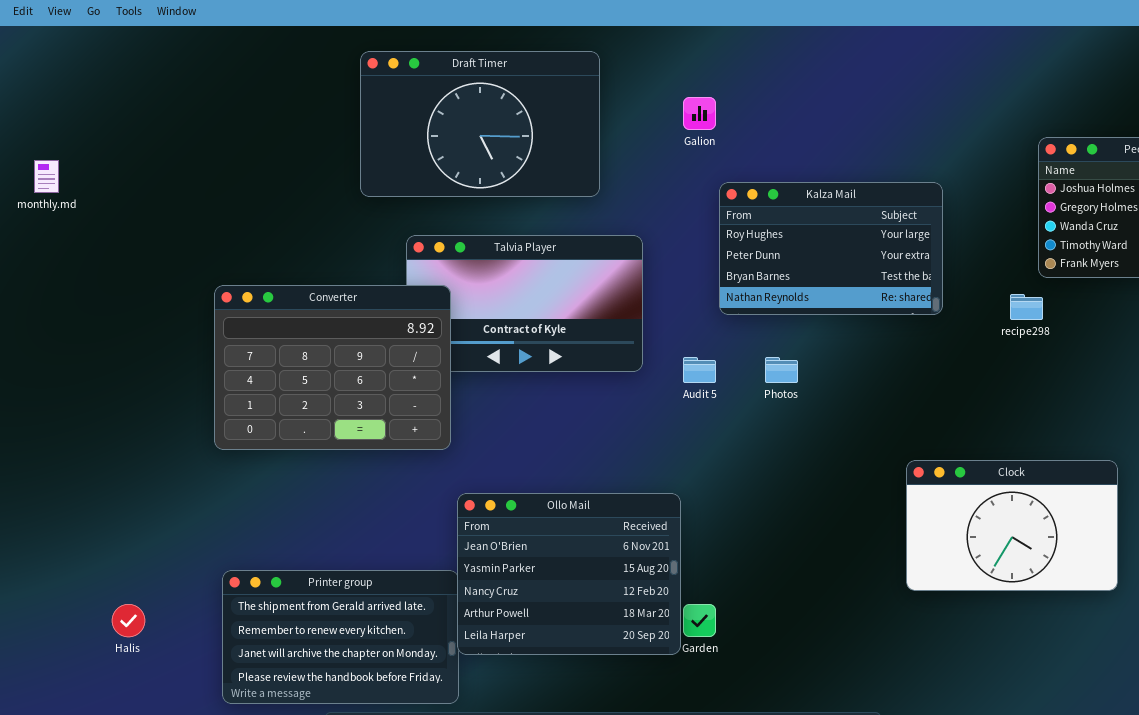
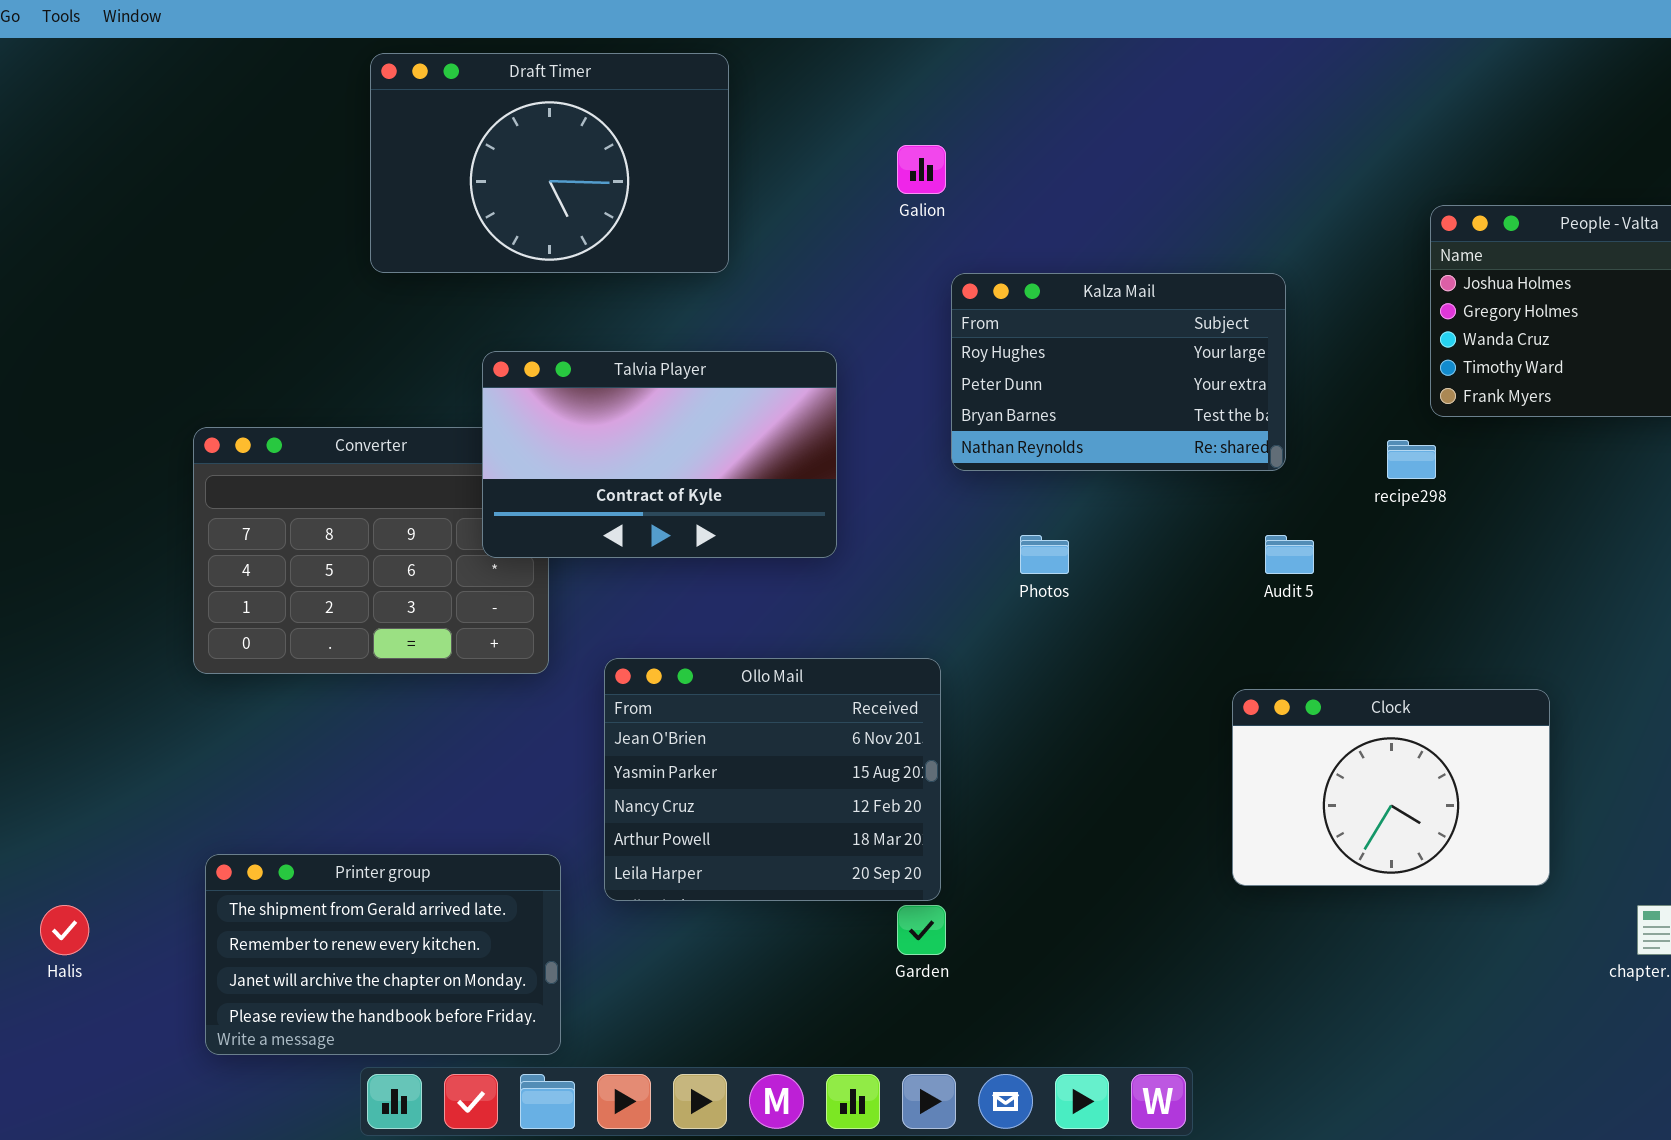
Draft Timer: [360,51,600,197] -> [370,53,729,273], moved
Talvia Player: [406,235,643,372] -> [482,351,837,558], raised
Audit 5: [683,357,716,383] -> [1265,535,1314,574], moved
Ollo Mail: [457,493,681,655] -> [604,658,941,901], moved

